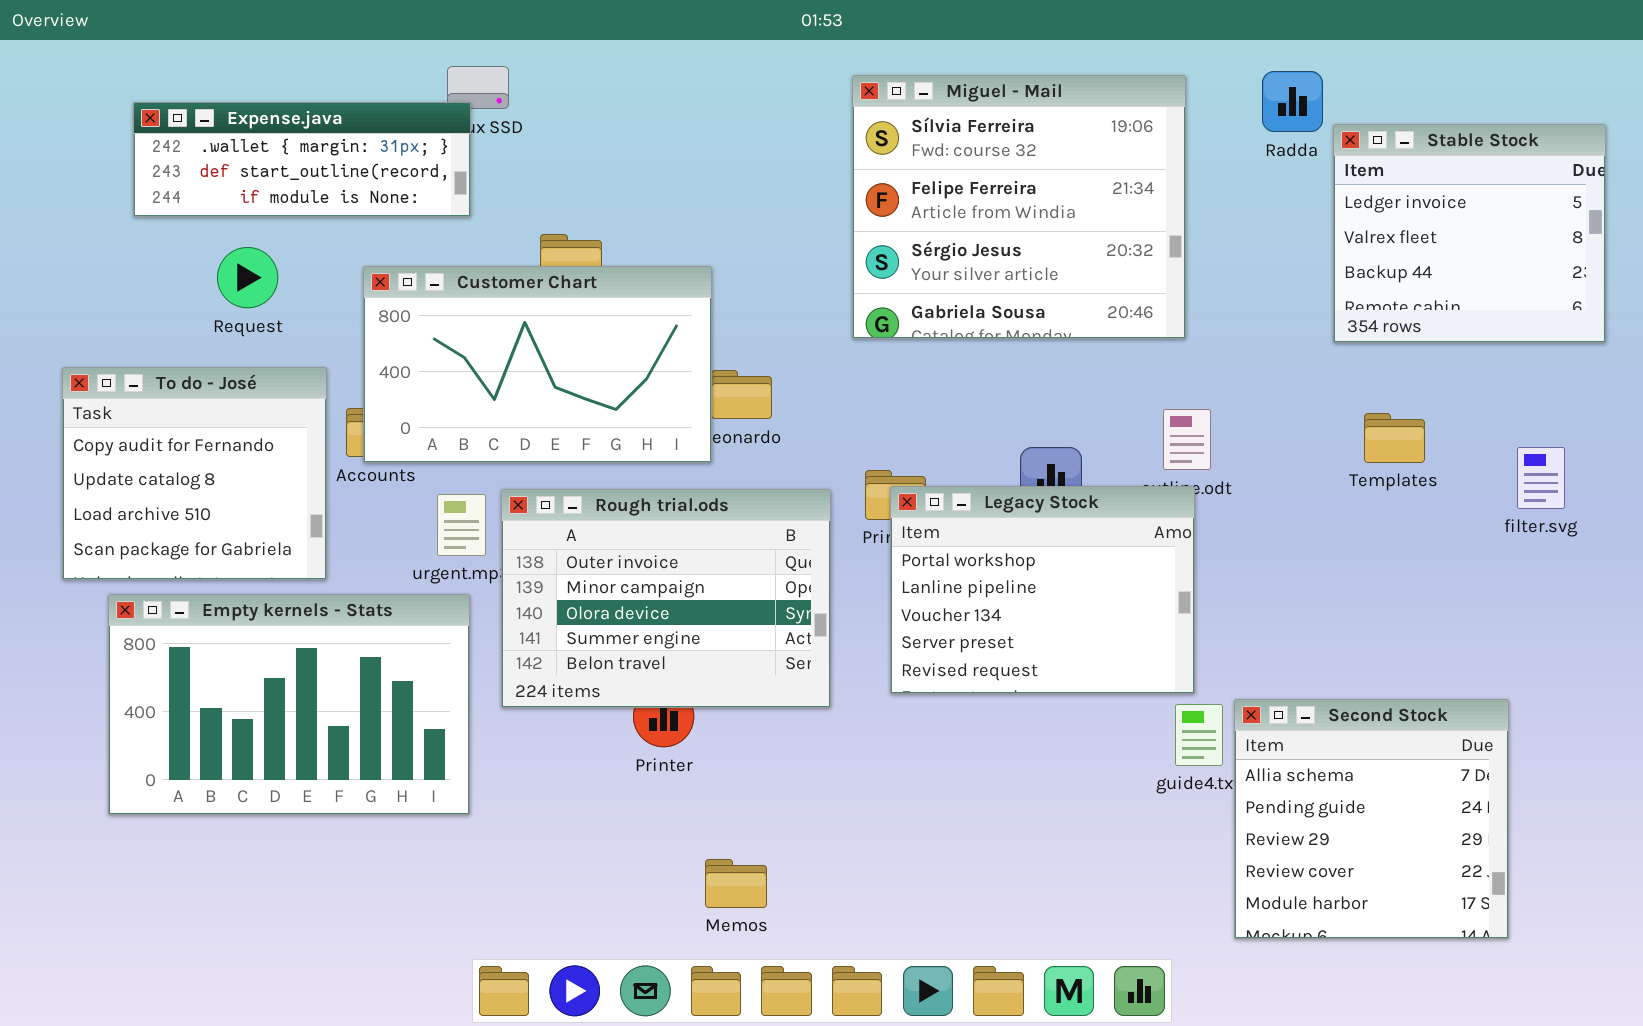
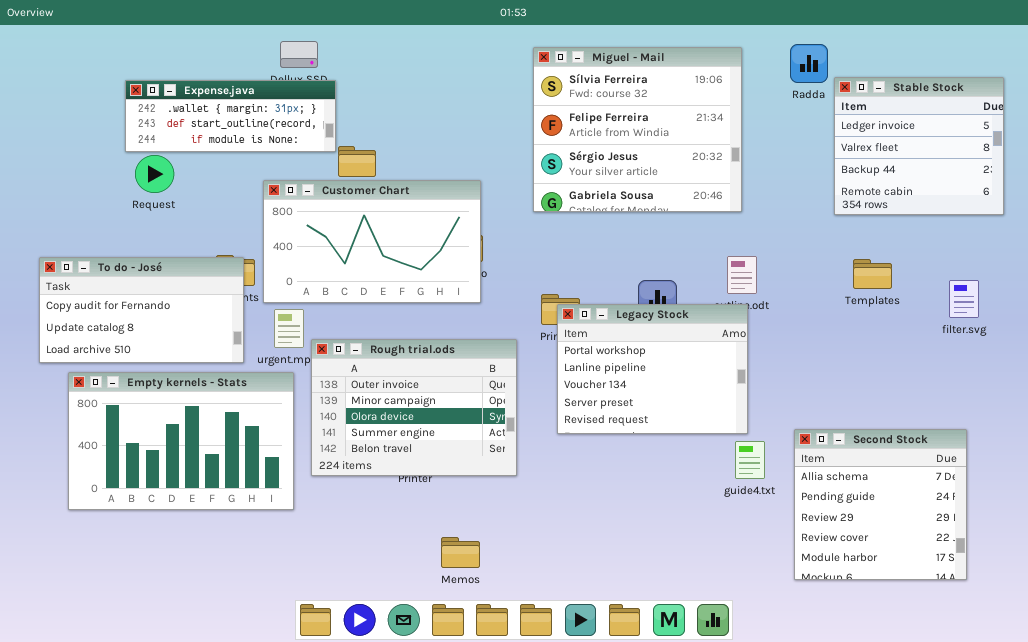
Expense.java: [133,102,471,217] -> [125,80,336,152], moved
Customer Chart: [363,266,712,463] -> [263,180,481,303], moved
To do - José: [62,367,327,580] -> [39,257,244,363], resized
Rough trial.ods: [501,489,831,708] -> [311,339,517,476], moved
Second Stock: [1234,699,1509,939] -> [794,429,967,580], moved

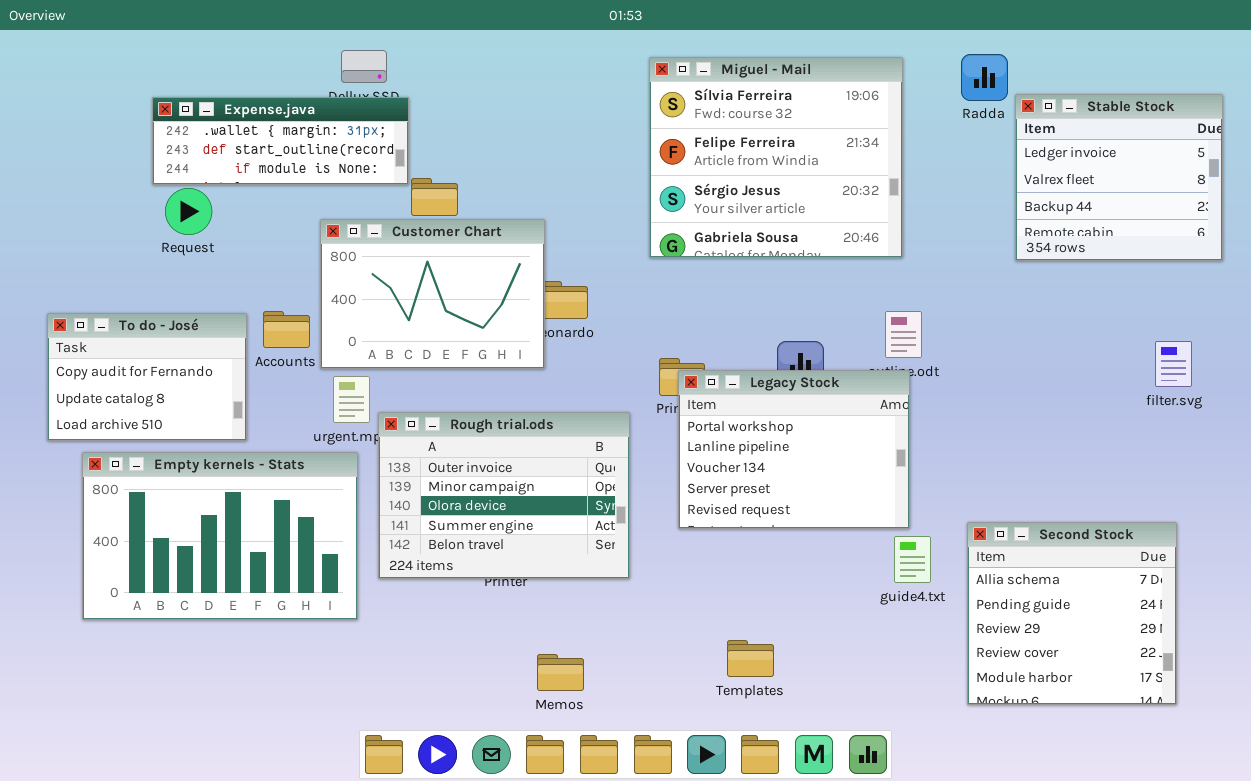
Customer Chart: [263,180,481,303] -> [320,219,545,369], resized
To do - José: [39,257,244,363] -> [47,313,247,441], resized
Templates: [853,259,892,289] -> [727,640,774,677], moved

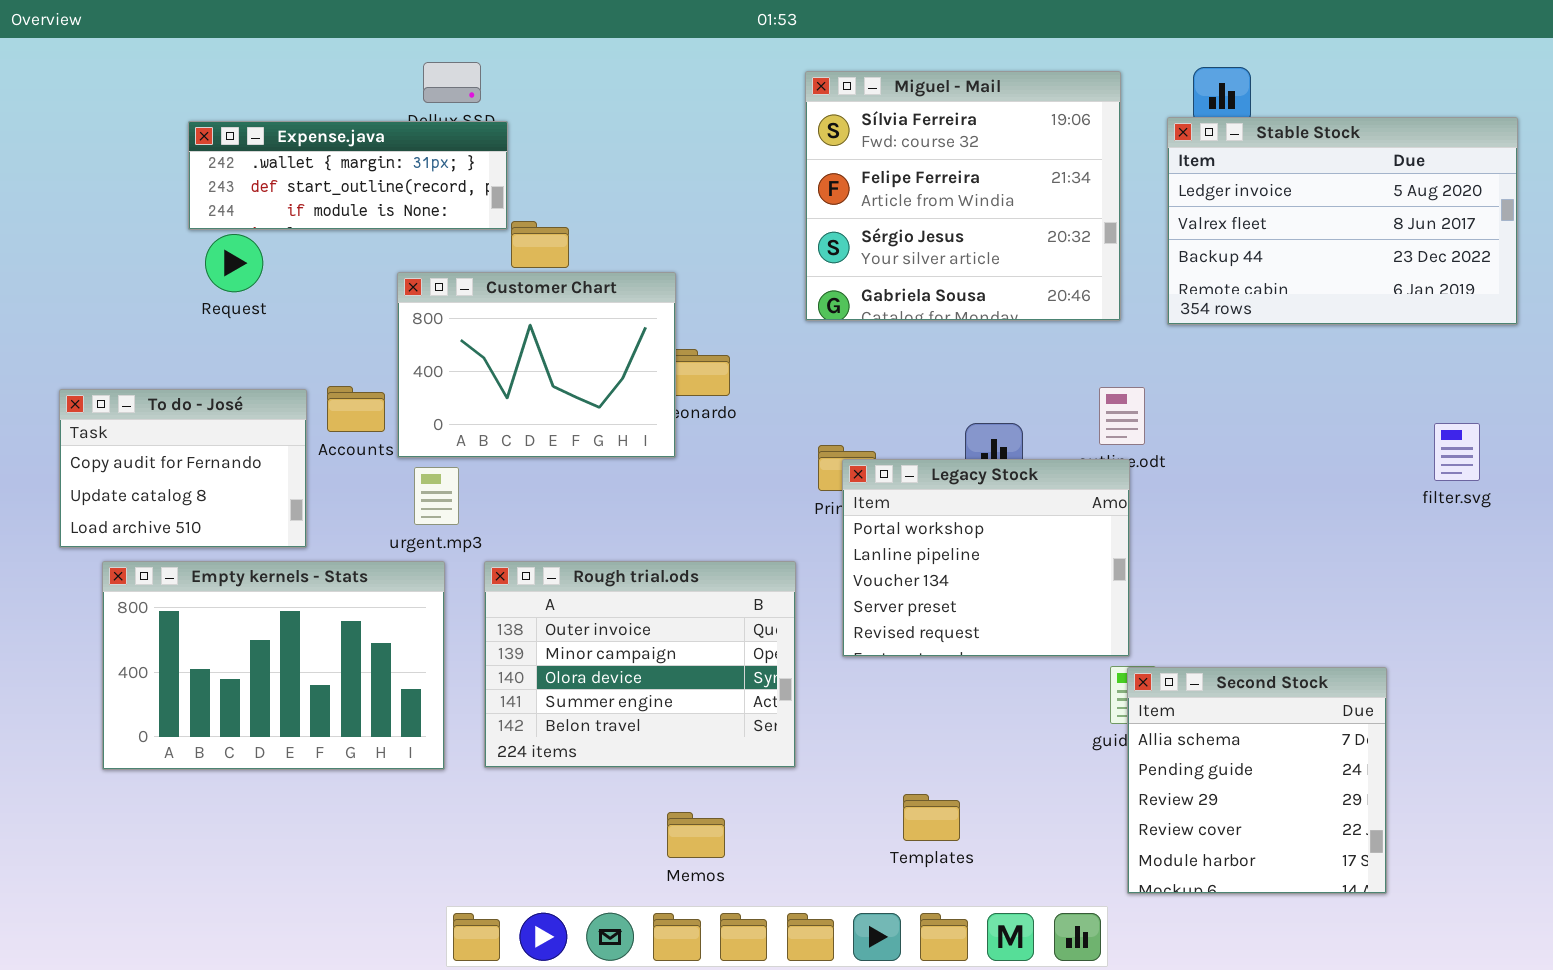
Stable Stock: [1015,94,1223,261] -> [1167,117,1518,325], resized
Rough trial.ods: [378,412,630,579] -> [484,561,796,768], moved
Second Stock: [967,522,1177,705] -> [1127,667,1387,894], moved

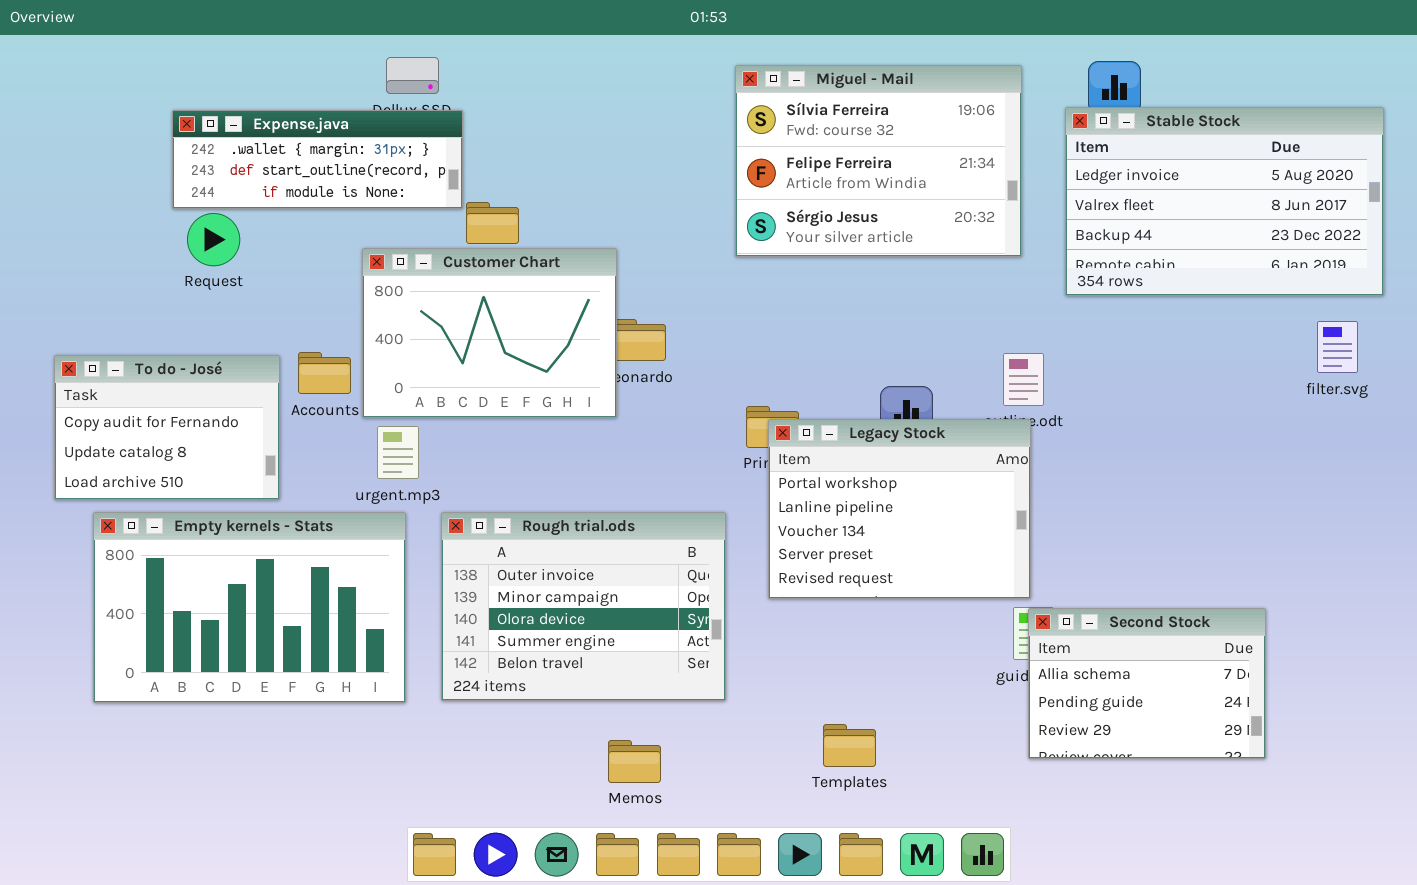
Miguel - Mail: [805,71,1121,321] -> [735,65,1022,257], resized
filter.svg: [1434,423,1480,481] -> [1317,321,1358,373], moved
Second Stock: [1127,667,1387,894] -> [1028,608,1266,759], resized

